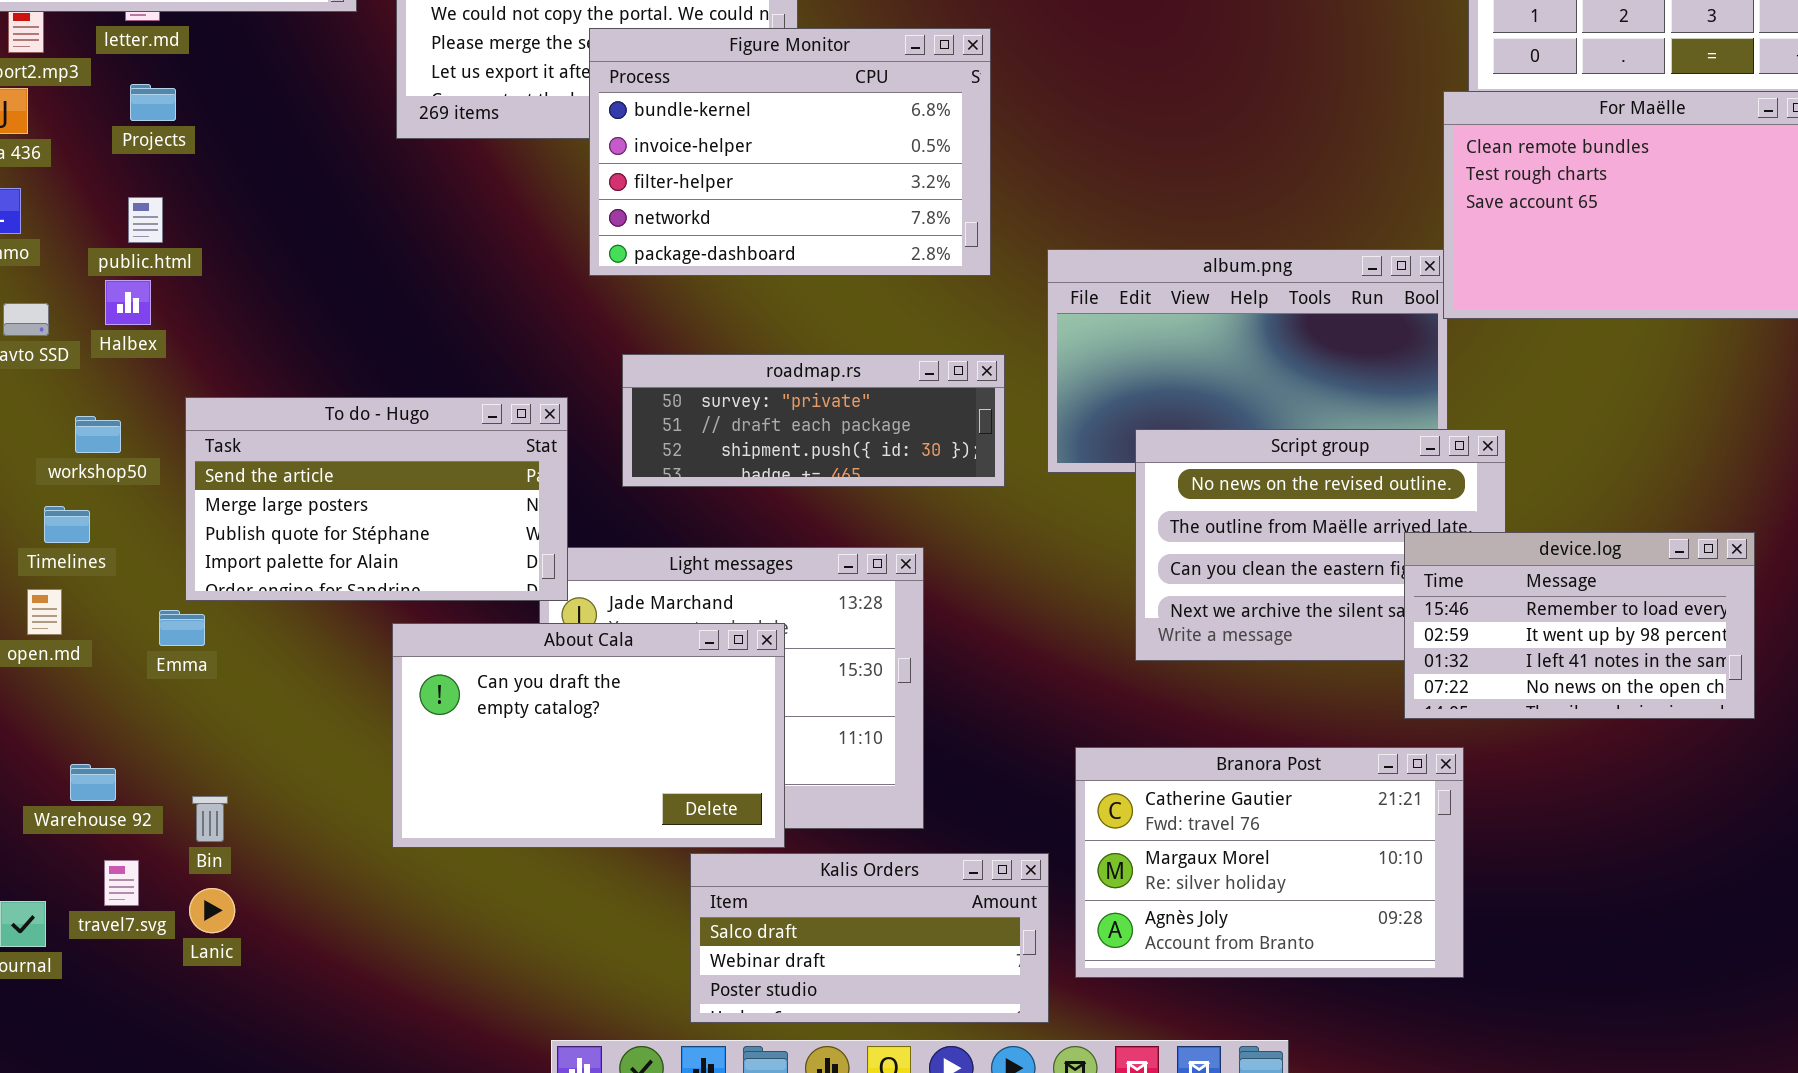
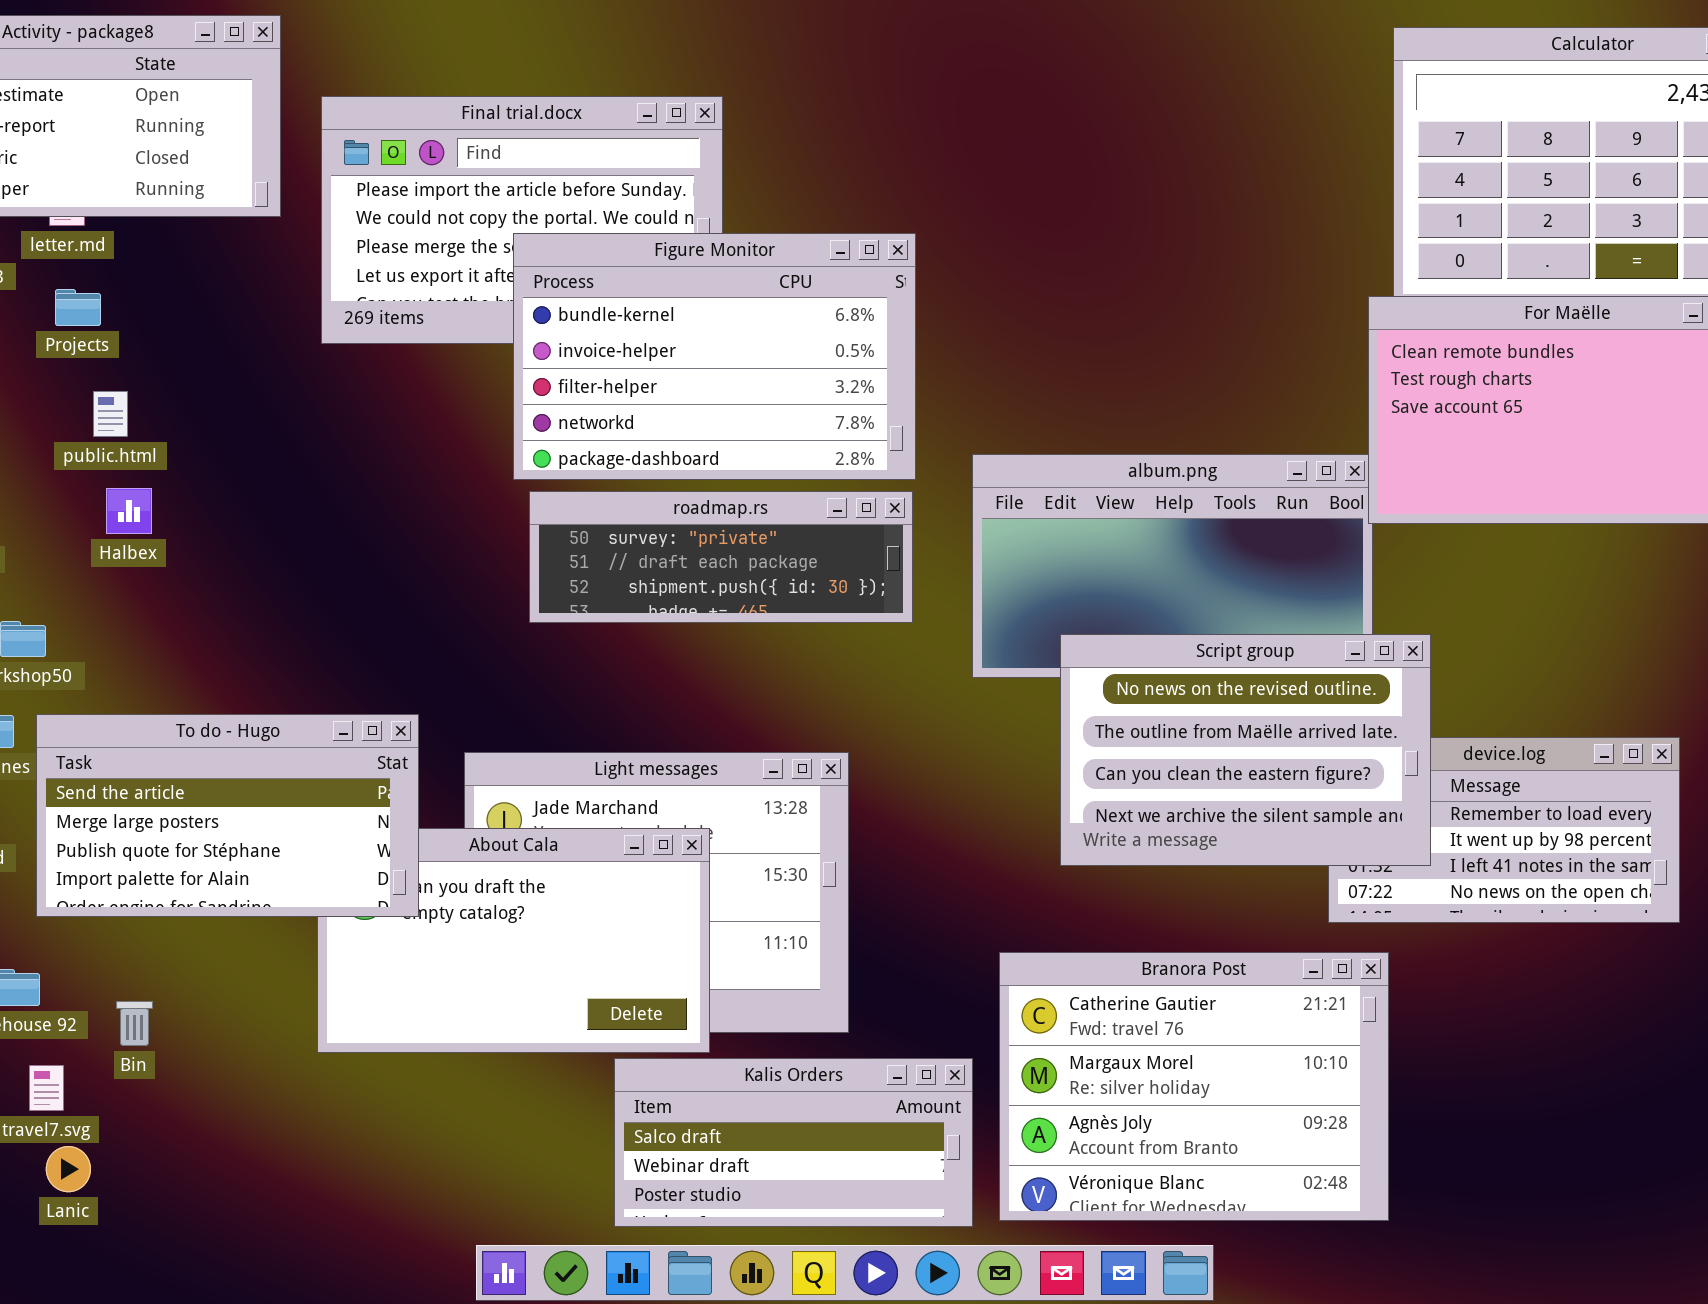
public.html: [128,197,163,243] -> [93,391,128,437], moved
Halbex: [105,280,151,325] -> [106,488,152,534], moved
roadmap.rs: [622,354,1005,487] -> [529,491,913,623], moved
To do - Hugo: [185,397,568,601] -> [36,714,419,917], moved
Script group: [1135,429,1506,661] -> [1060,634,1431,866], raised
Branora Post: [1075,747,1464,978] -> [999,952,1389,1221], resized
Lanic: [189,888,235,933] -> [46,1146,91,1192], moved

